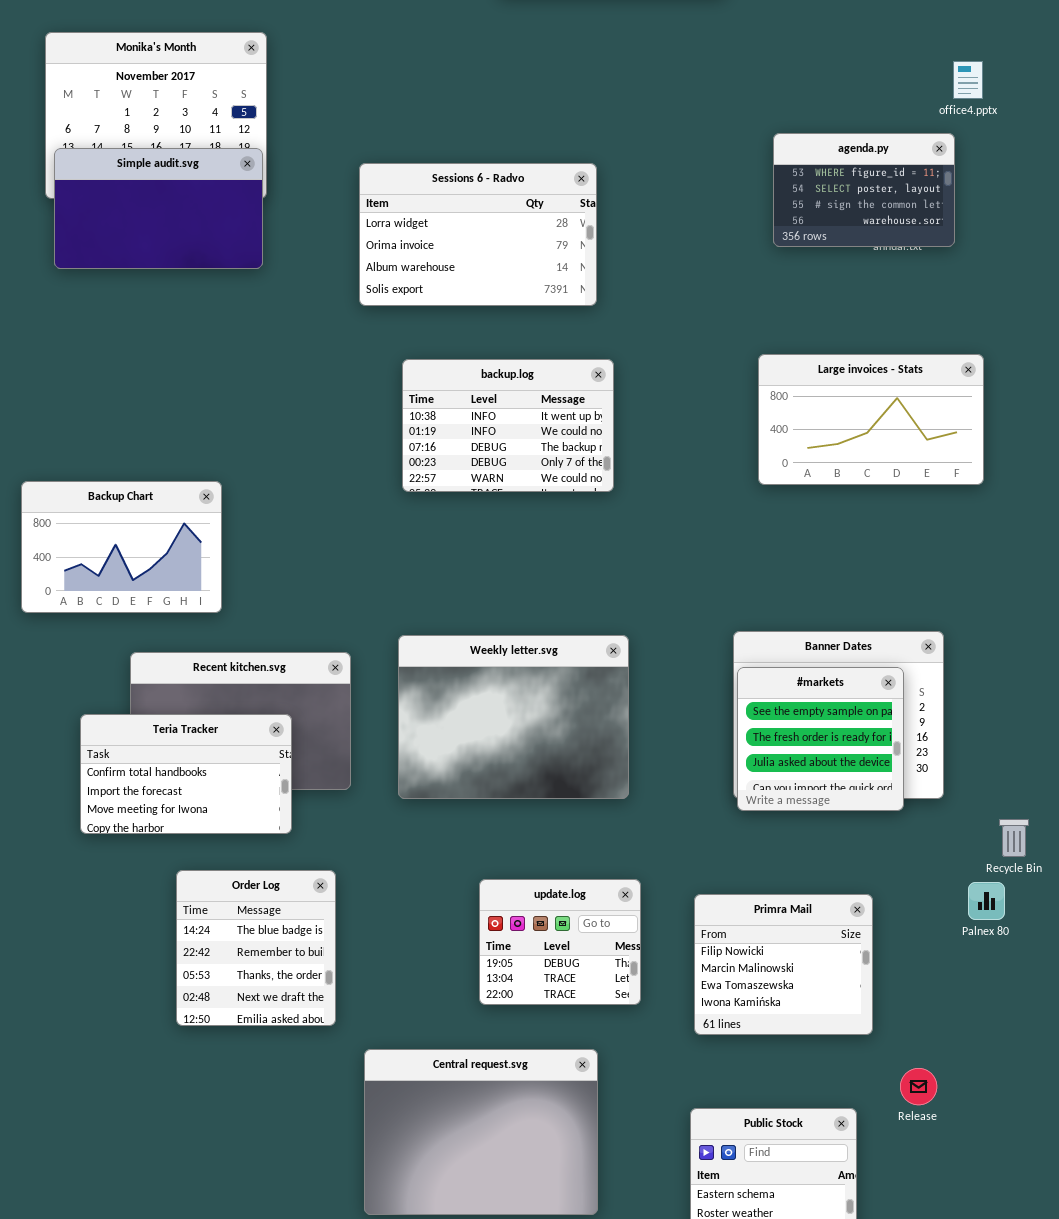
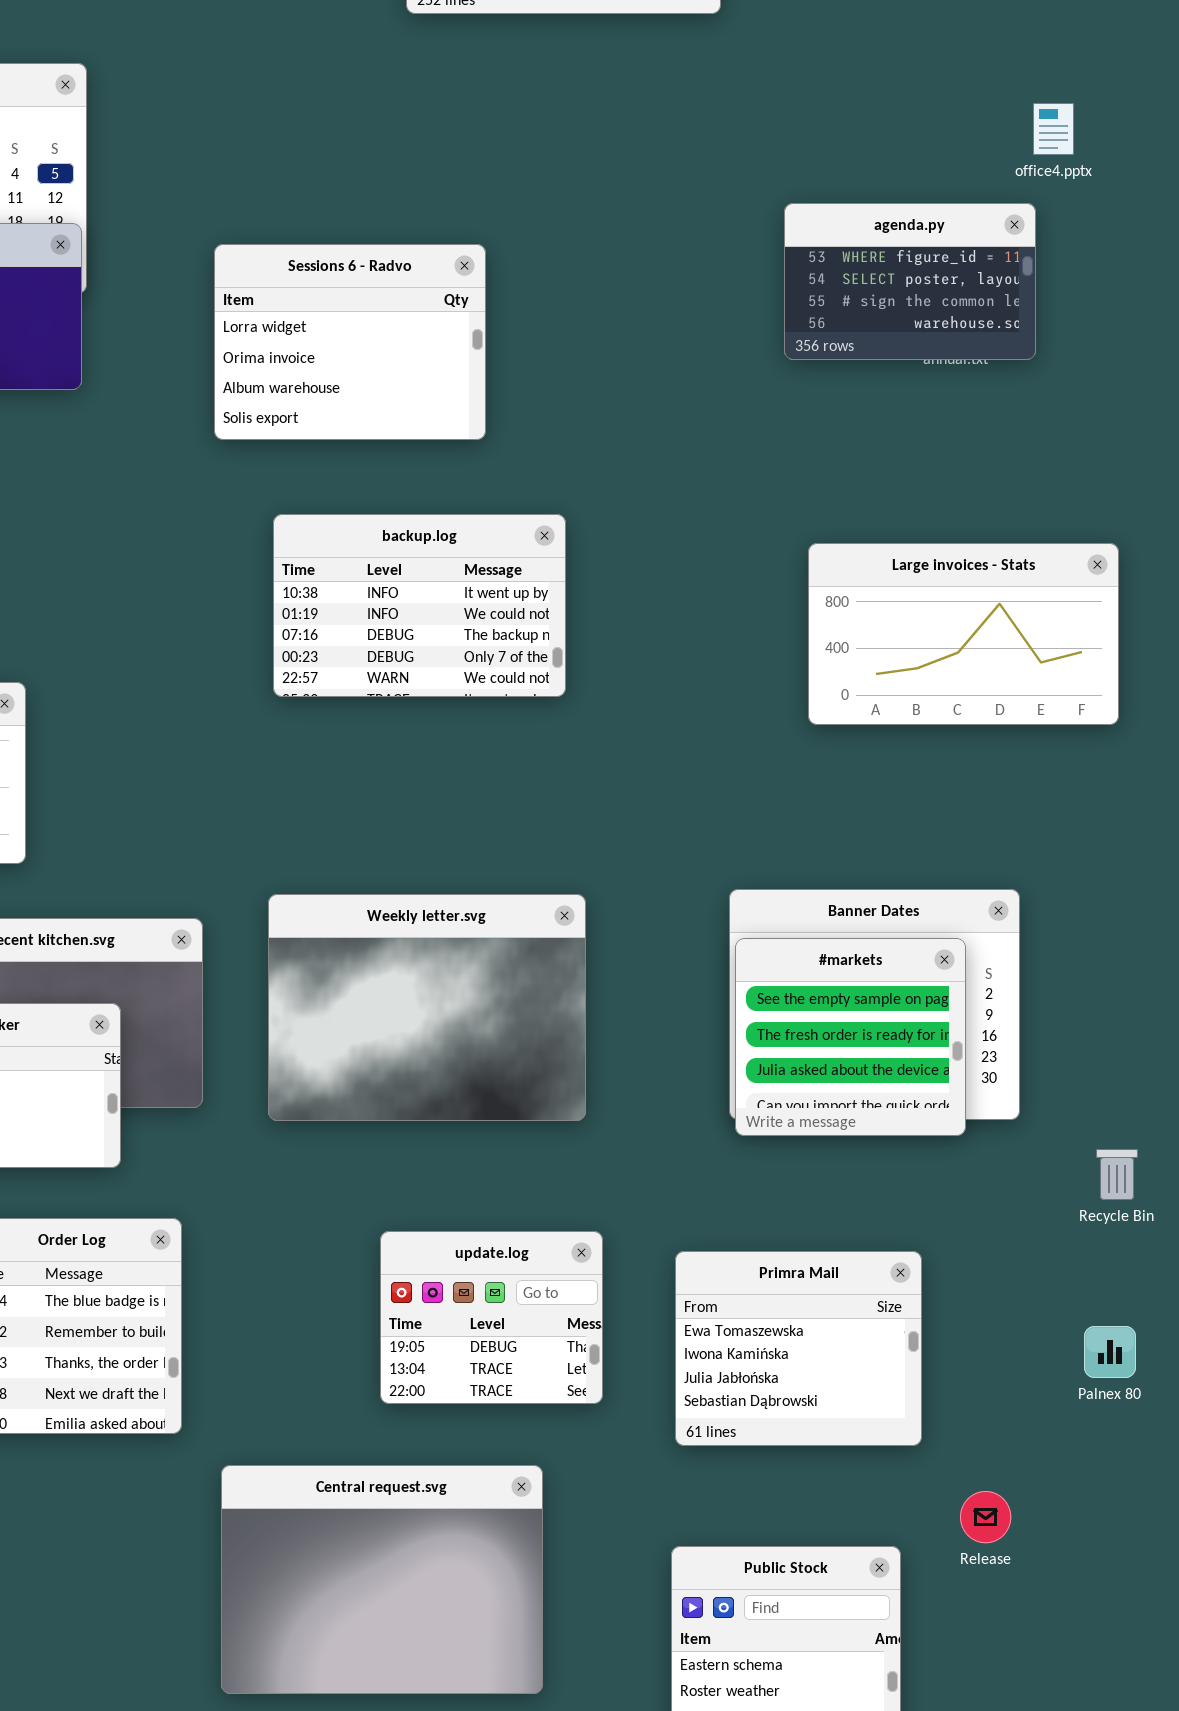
Sessions 6 - Radvo: [359,163,597,306] -> [214,244,486,440], resized
Large invoices - Stats: [758,354,984,485] -> [808,543,1119,725], moved
Palnex 80: [968,882,1005,920] -> [1084,1326,1136,1378], moved
Primra Mail: [694,894,873,1035] -> [675,1251,922,1446], scrolled down 2 rows

